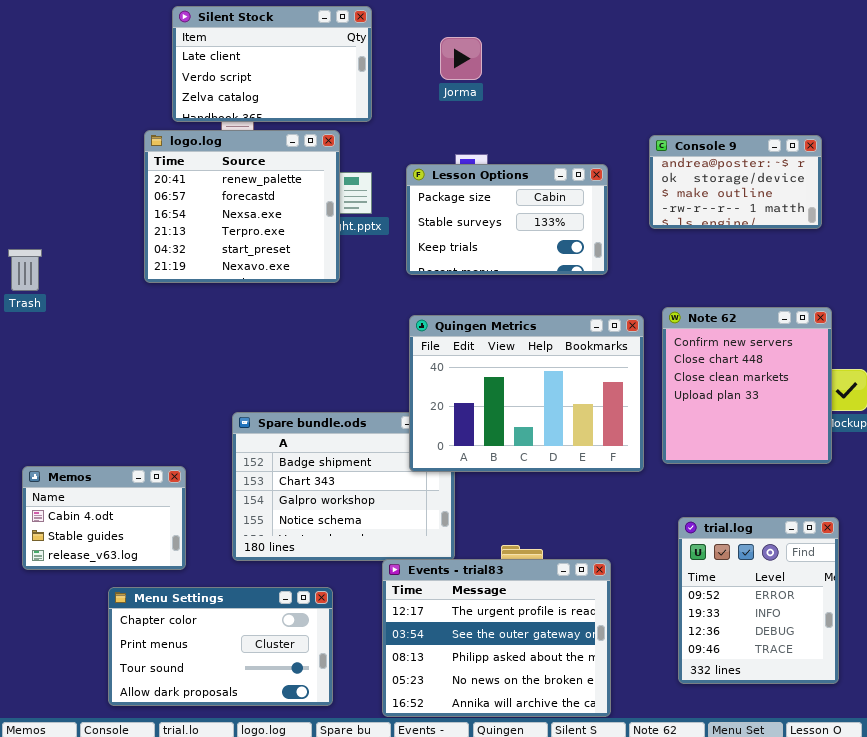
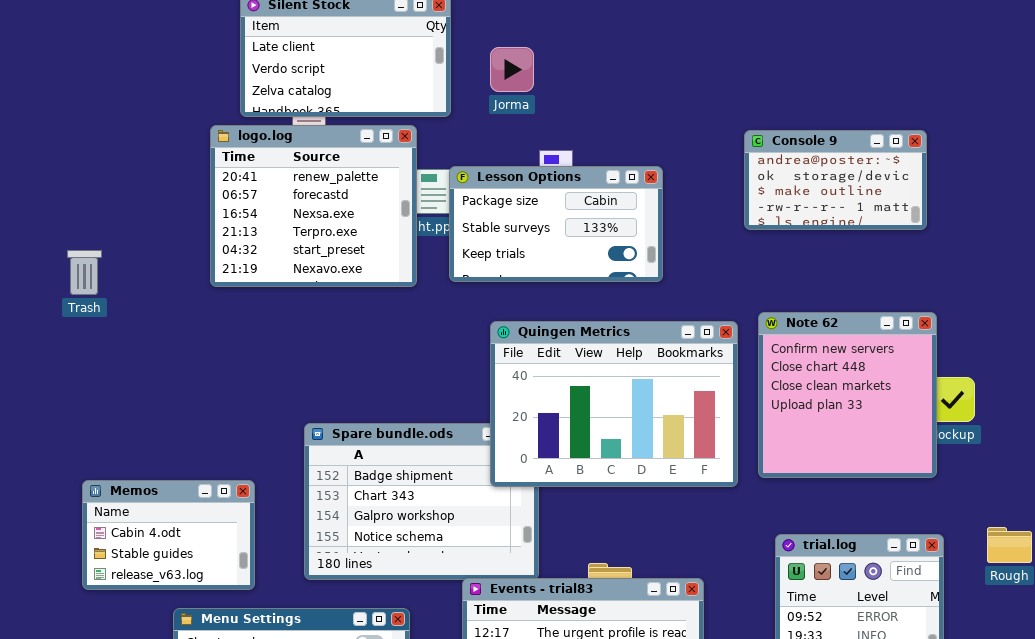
Jorma: [440,37,482,80] -> [490,47,534,92], moved
Lesson Options: [406,164,608,275] -> [449,166,663,282], moved

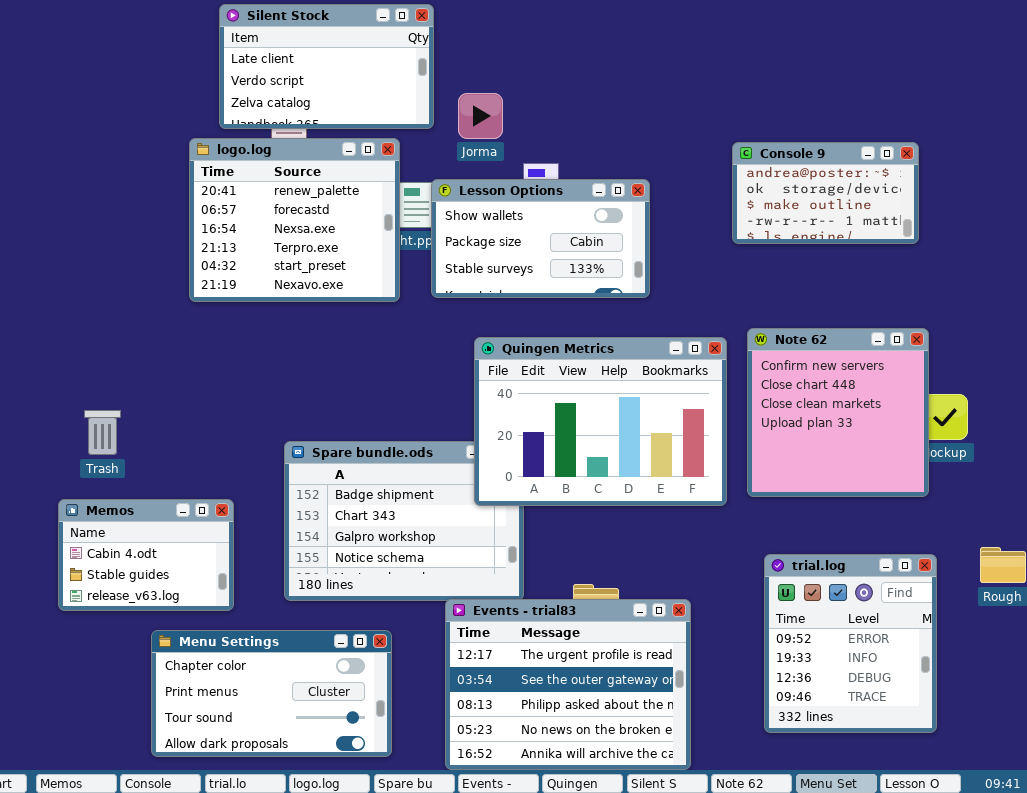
Jorma: [490,47,534,92] -> [458,93,503,139], moved
Lesson Options: [449,166,663,282] -> [431,179,650,298], scrolled up 1 row
Trash: [67,250,102,295] -> [84,410,121,455], moved

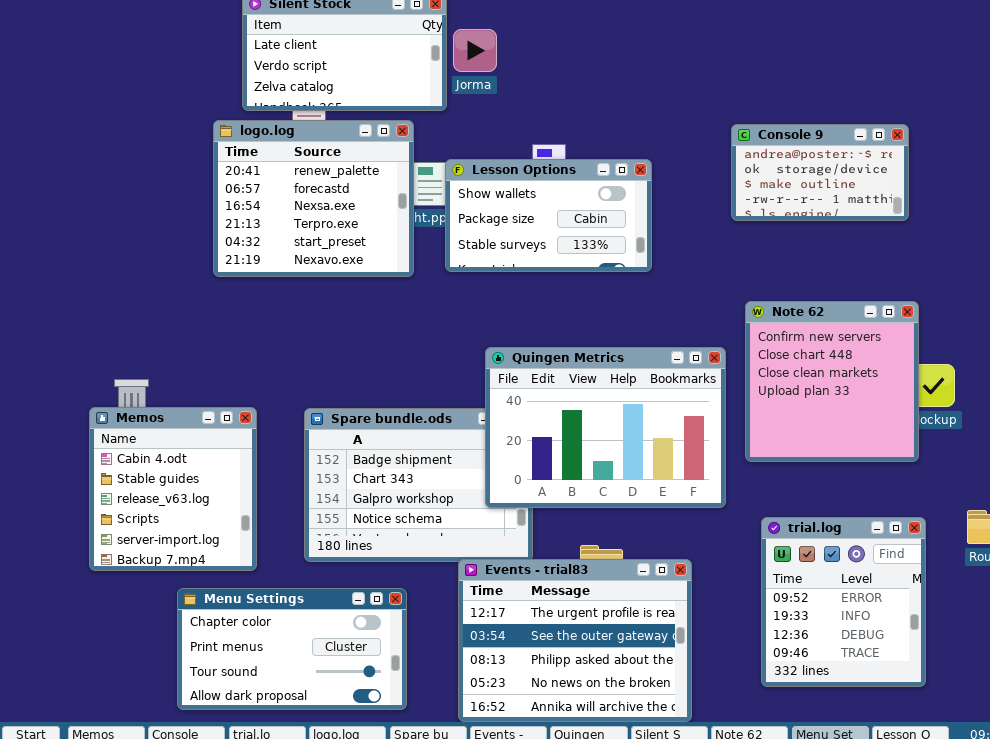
Jorma: [458,93,503,139] -> [453,29,497,72], moved
Quingen Metrics: [474,337,727,506] -> [485,347,726,508], moved
Memos: [58,499,234,611] -> [89,407,257,571], resized

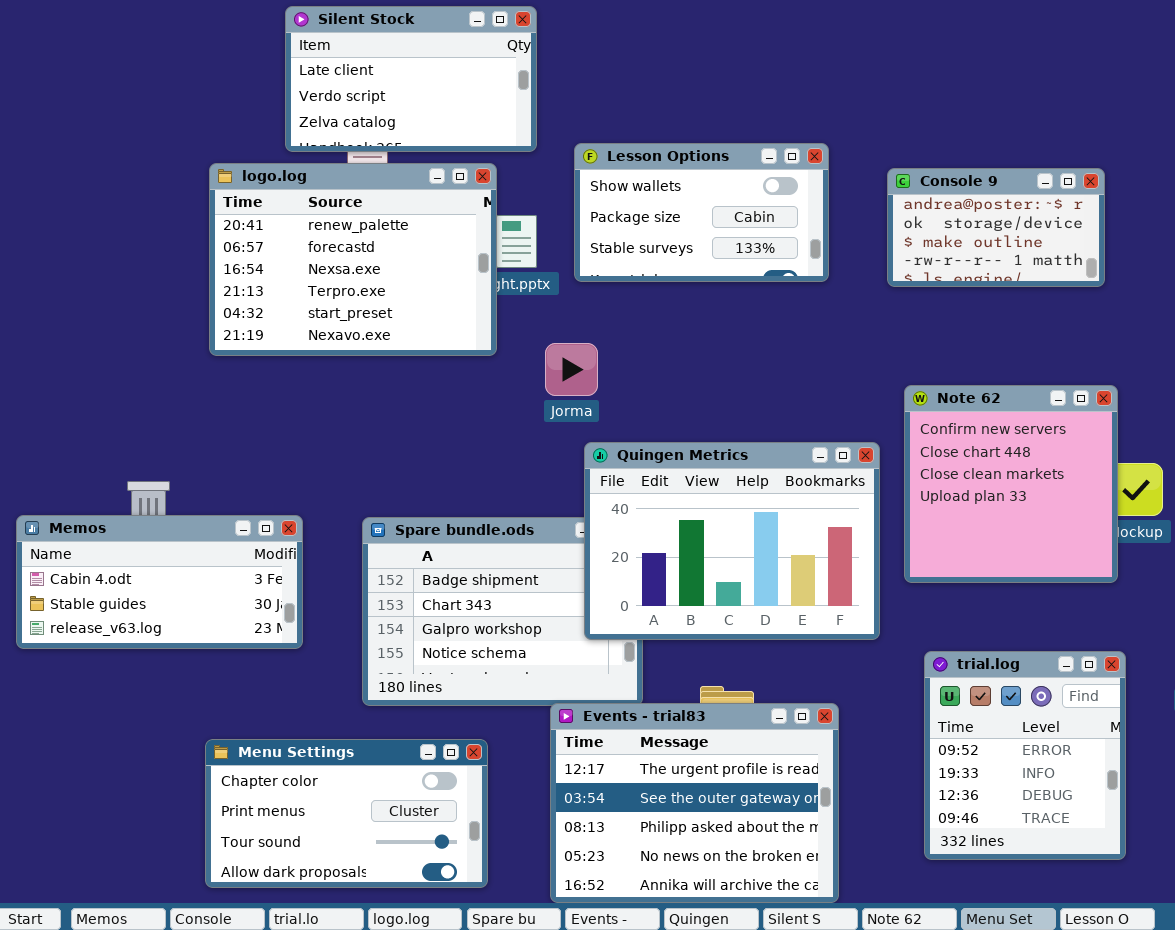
Jorma: [453,29,497,72] -> [545,343,598,396], moved
logo.log: [213,120,414,277] -> [209,163,497,356], resized
Lesson Options: [445,159,652,272] -> [574,143,829,282], moved
Memos: [89,407,257,571] -> [16,515,303,649], resized

